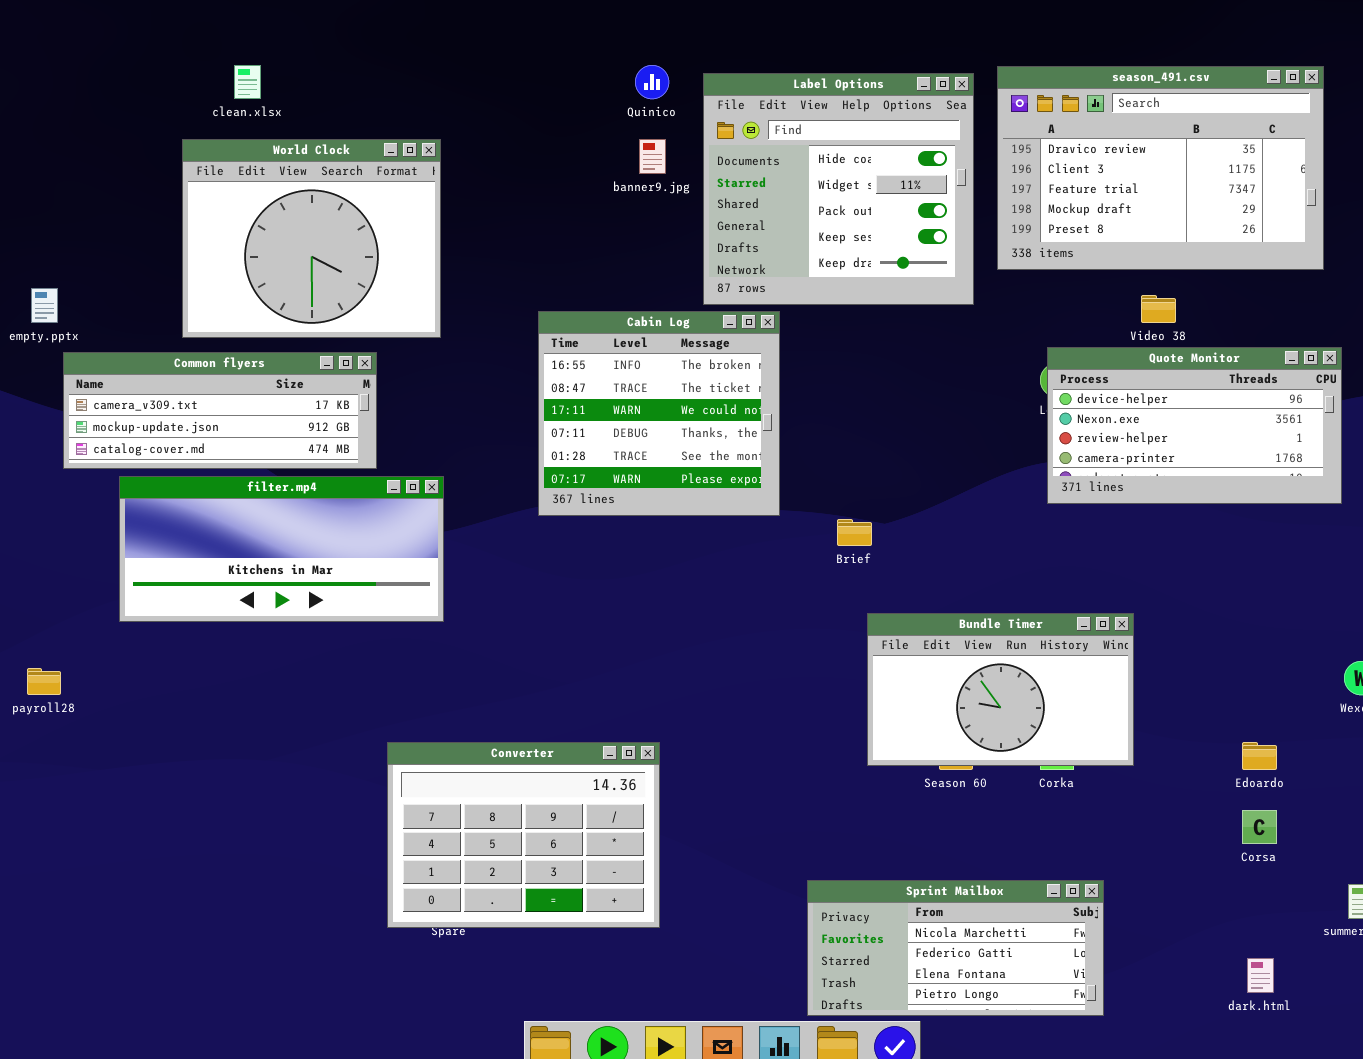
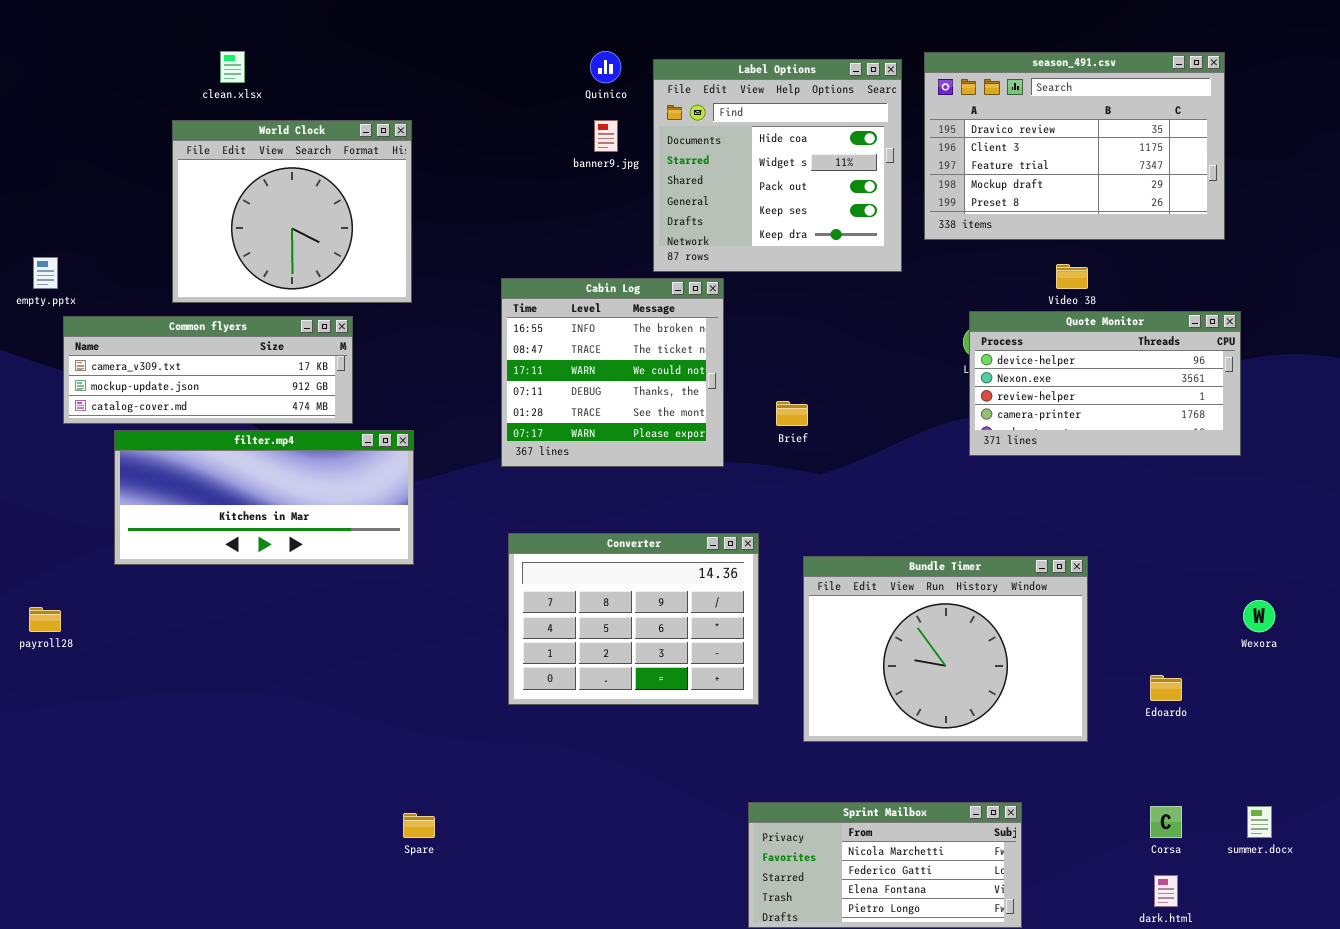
Brief: [837,519,872,546] -> [776,401,808,426], moved
Bundle Timer: [867,613,1134,766] -> [803,556,1088,742], resized
Converter: [387,742,660,928] -> [508,533,759,705], moved
Corsa: [1242,810,1277,844] -> [1150,806,1182,838], moved

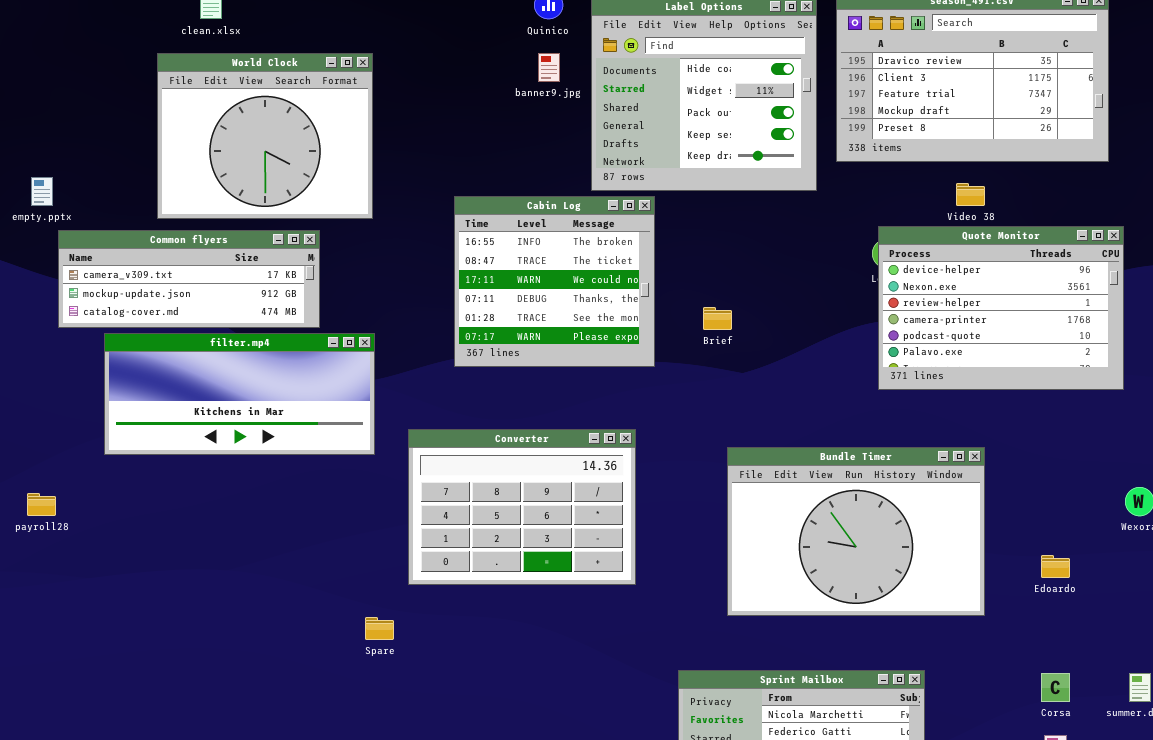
Quote Monitor: [969,311,1241,456] -> [878,226,1124,390], resized
Converter: [508,533,759,705] -> [408,429,636,585], moved
Spare: [403,813,435,838] -> [365,617,394,640], moved

